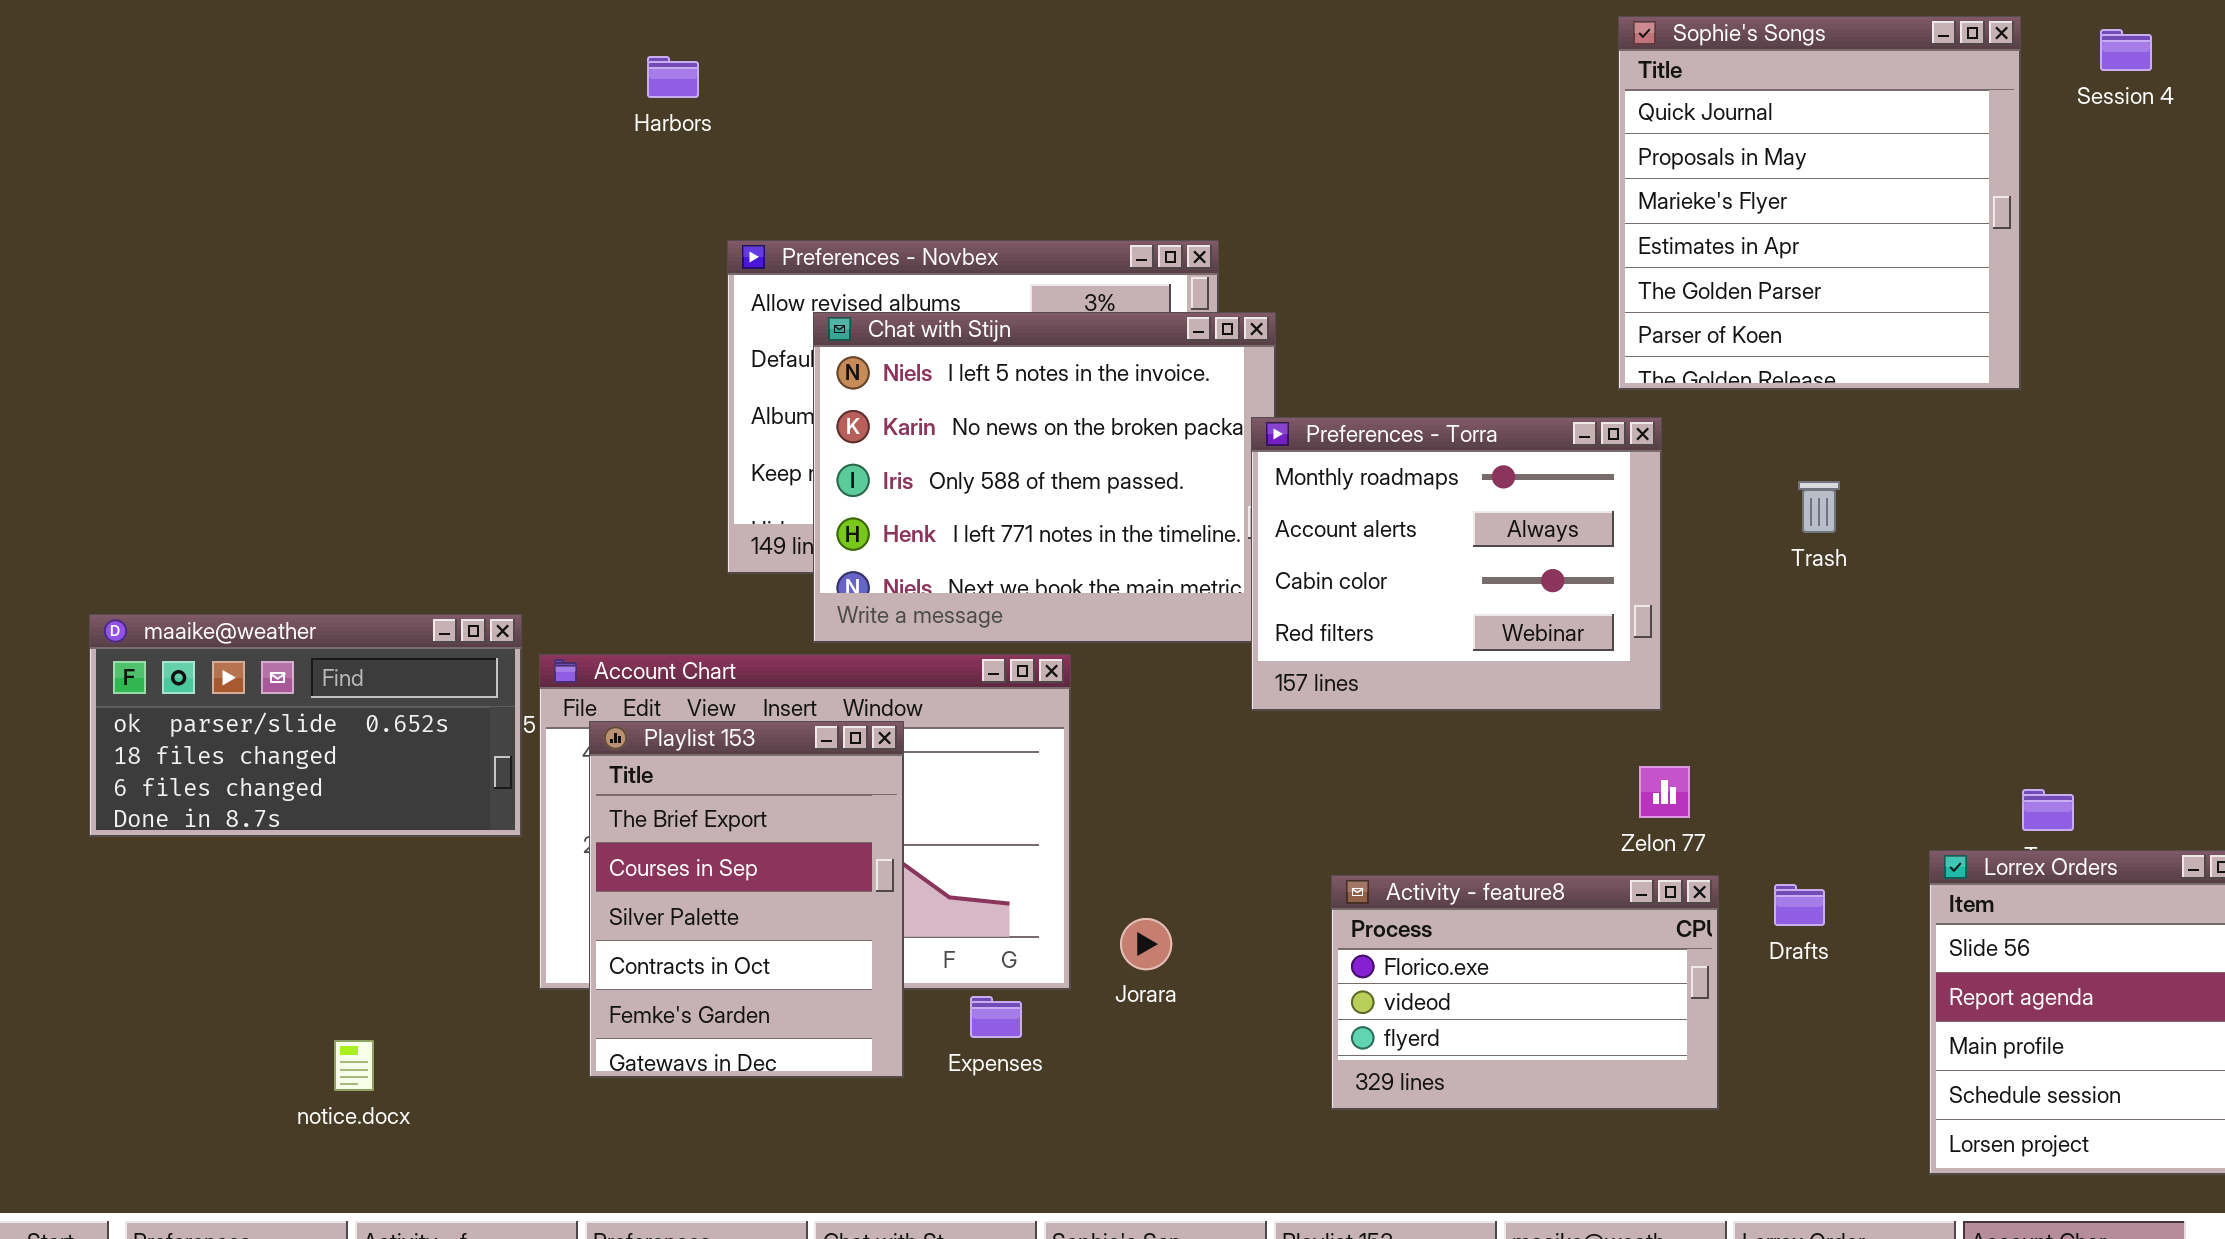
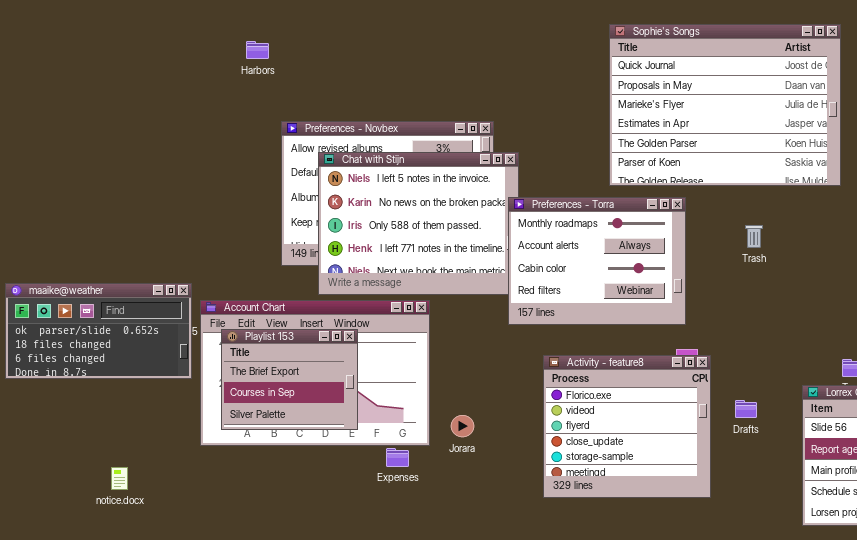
Sophie's Songs: [1618,16,2021,390] -> [609,24,841,186], resized
Playlist 153: [589,721,904,1078] -> [221,329,358,430], resized
Activity - feature8: [1331,875,1719,1110] -> [543,355,711,498], resized

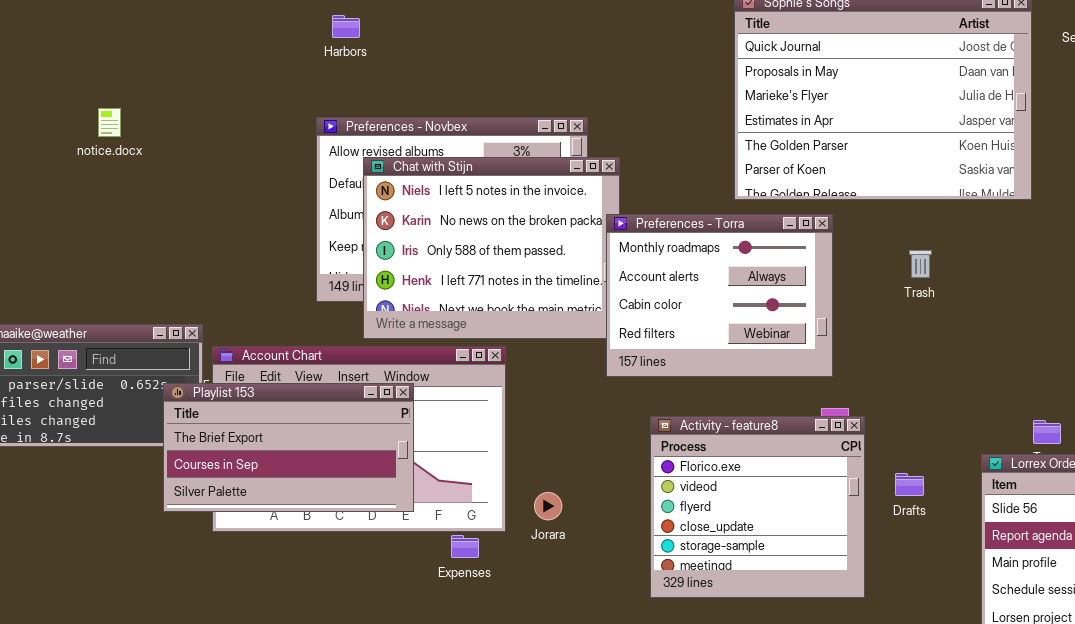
Harbors: [246,41,269,59] -> [332,15,360,38], moved
Playlist 153: [221,329,358,430] -> [163,383,414,512], resized
notice.docx: [111,467,128,490] -> [98,108,121,137], moved

